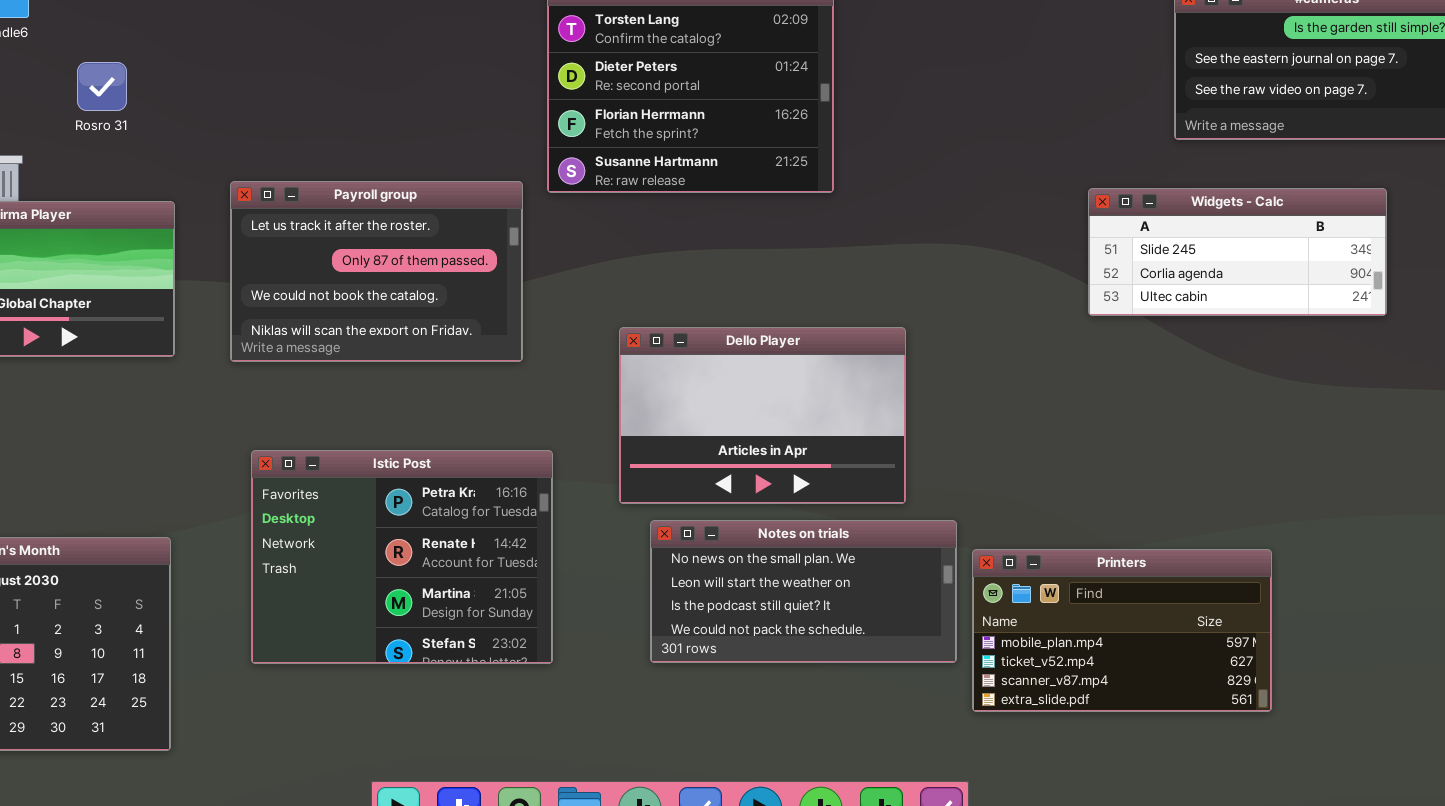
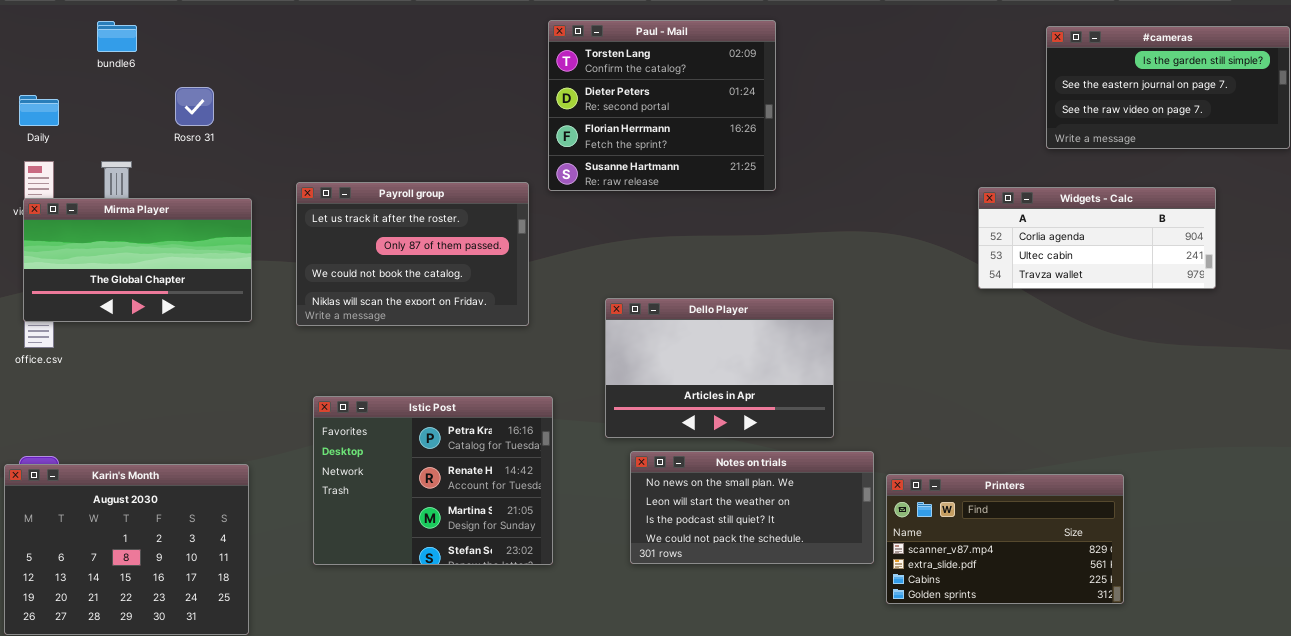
Widgets - Calc: [1088,188,1387,316] -> [978,187,1216,289], scrolled down 1 row
Printers: [972,549,1272,712] -> [886,474,1124,604], scrolled down 2 rows

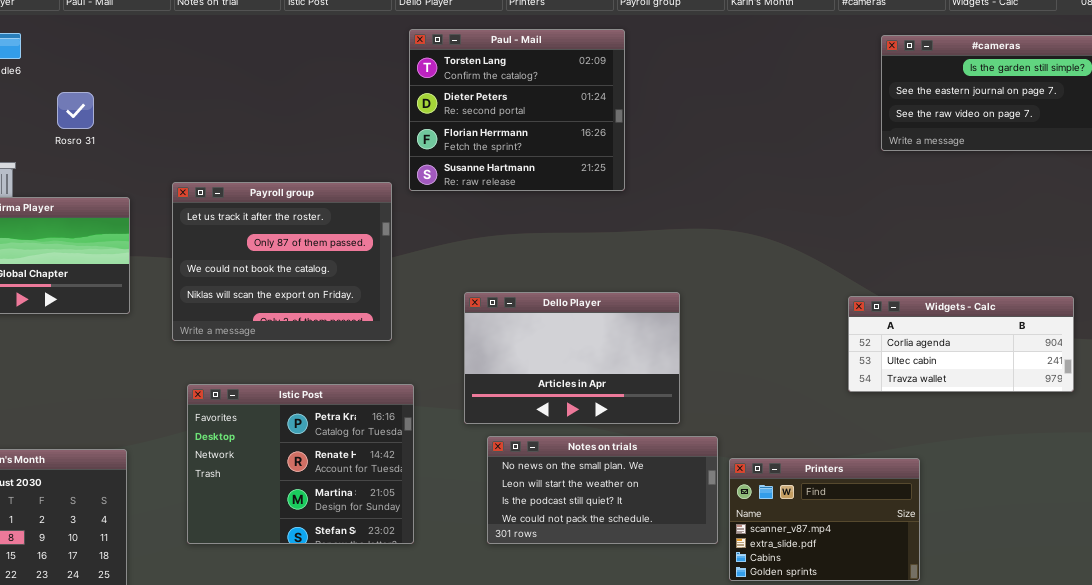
Payroll group: [296,182,529,326] -> [172,182,392,341], resized
Widgets - Calc: [978,187,1216,289] -> [848,296,1074,392], moved
Printers: [886,474,1124,604] -> [729,458,920,581], resized

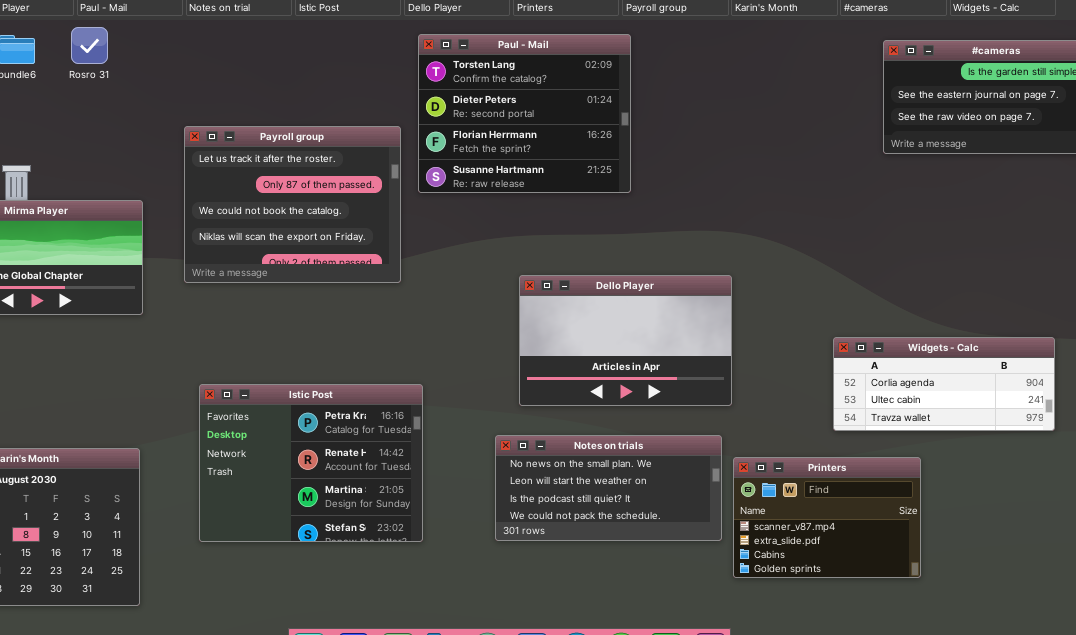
Rosro 31: [57,92,94,129] -> [71,27,108,64], moved
Payroll group: [172,182,392,341] -> [184,126,401,283], moved
Dello Player: [464,292,680,424] -> [519,275,732,406], moved
Widgets - Calc: [848,296,1074,392] -> [833,337,1055,431], moved

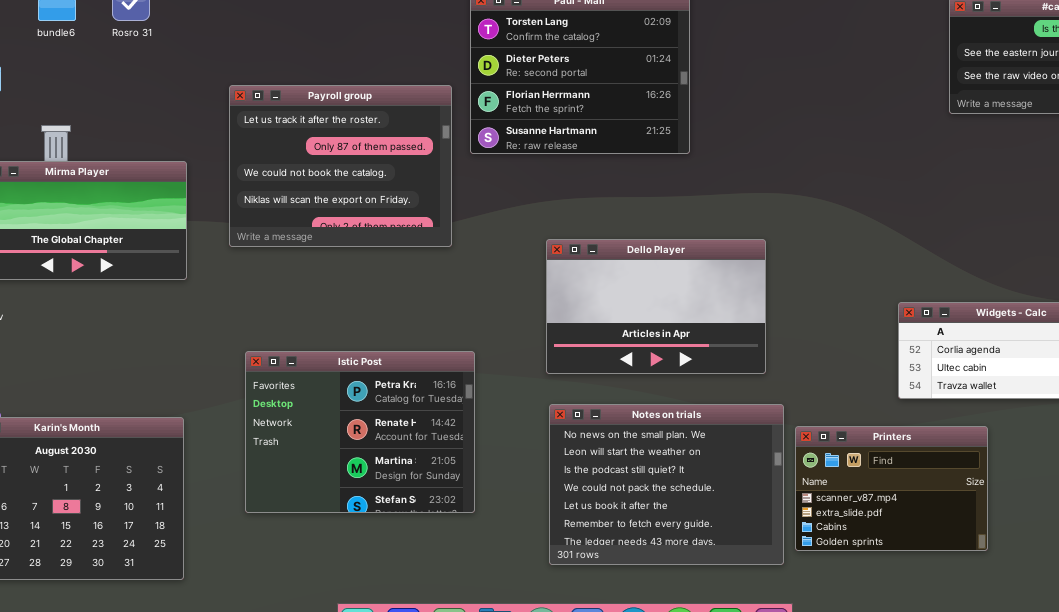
Dello Player: [519,275,732,406] -> [546,239,766,374], moved
Notes on trials: [495,435,722,541] -> [549,404,784,565], resized

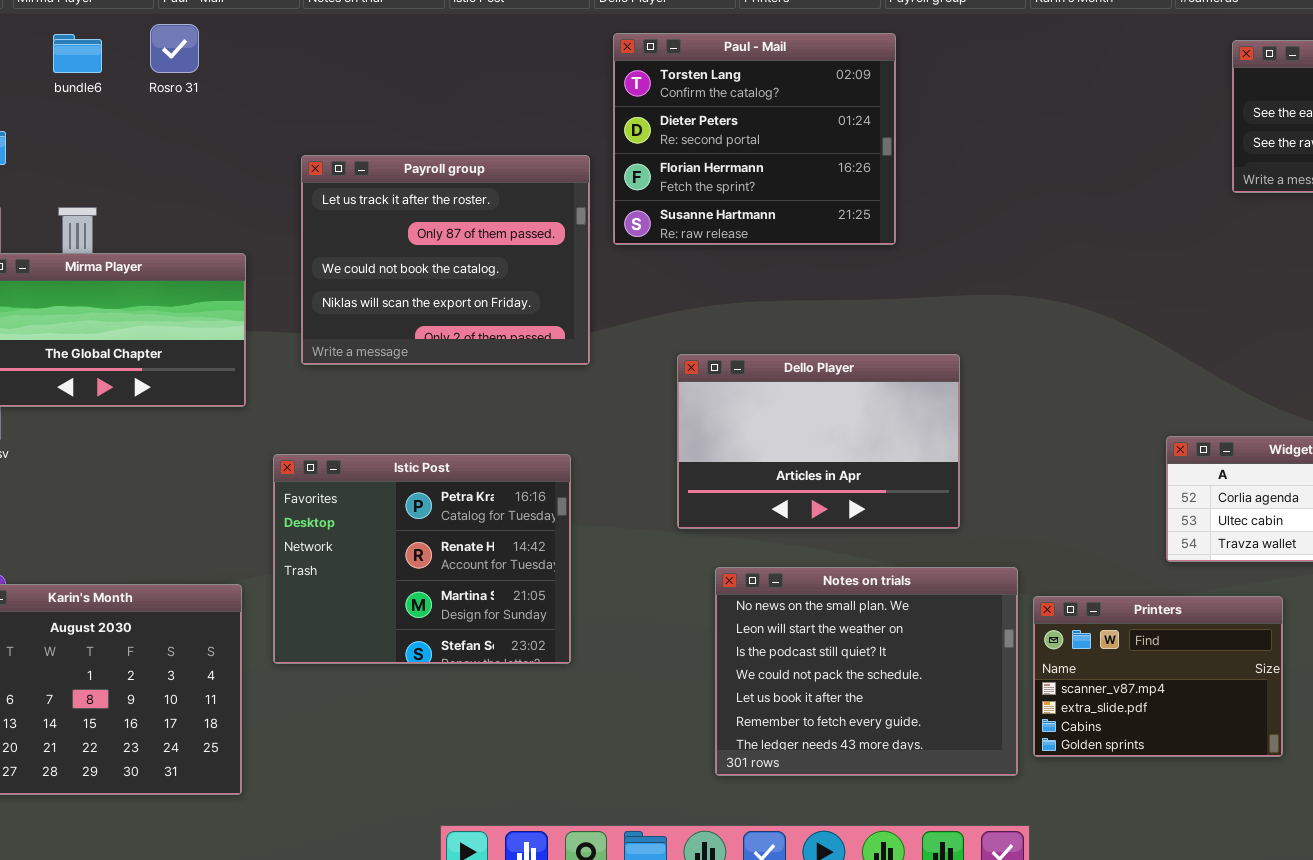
Dello Player: [546,239,766,374] -> [677,354,960,529], moved
Istic Post: [245,351,475,513] -> [273,454,571,664], moved

